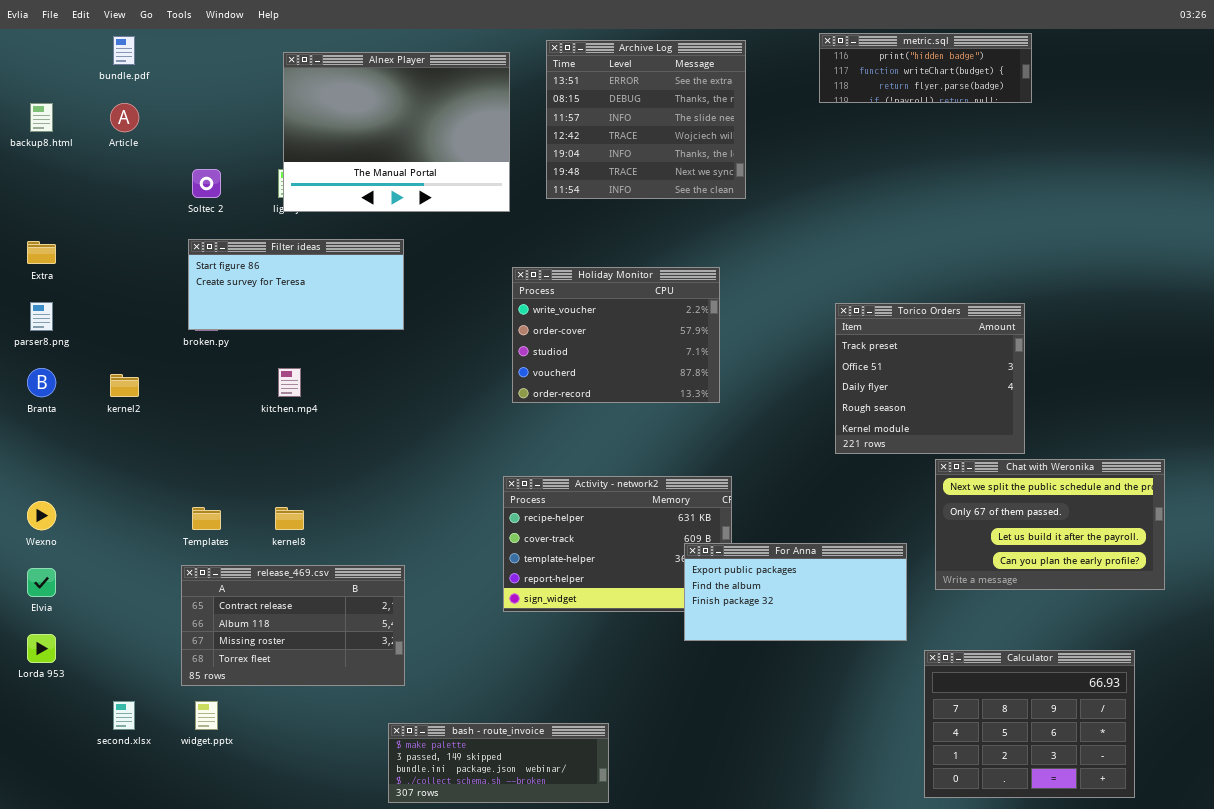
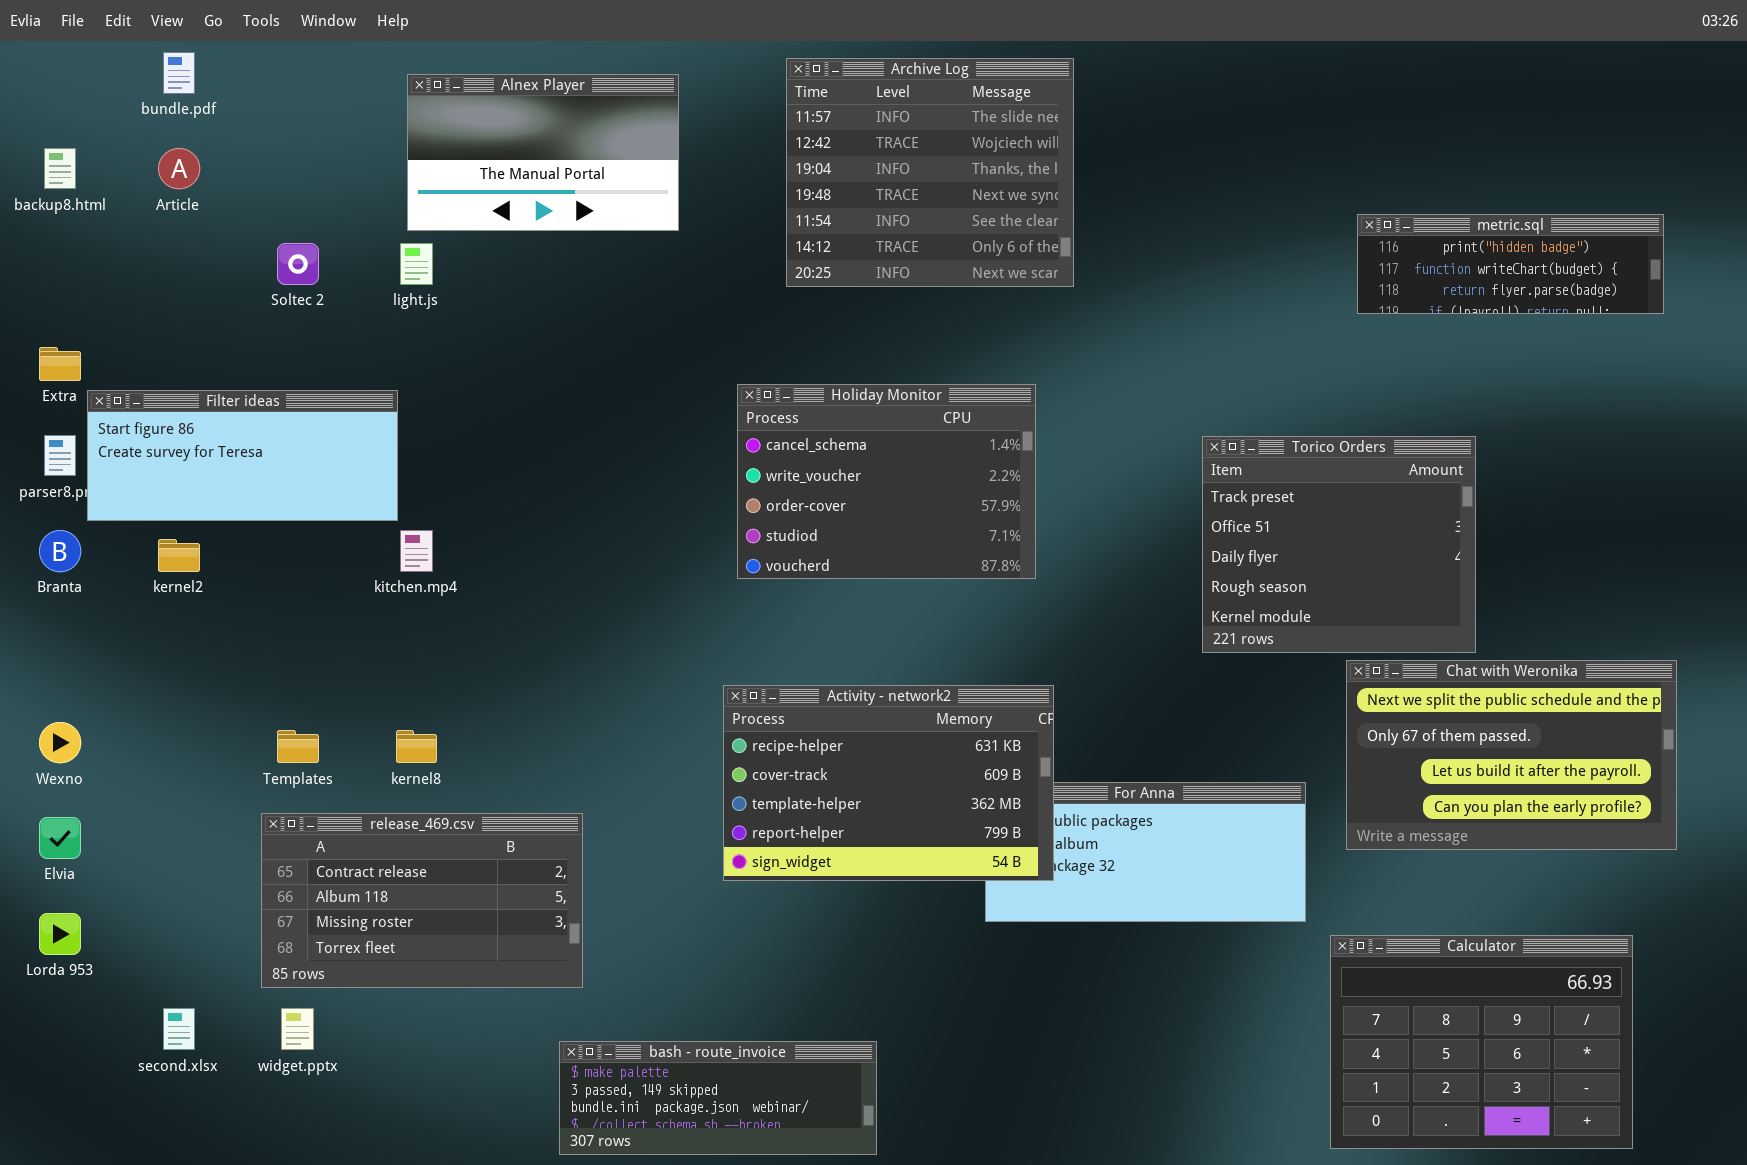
metric.sql: [819,33,1032,103] -> [1357,214,1664,314], moved
Archive Log: [546,40,746,199] -> [786,58,1074,287], scrolled down 2 rows
Alnex Player: [283,52,510,212] -> [407,74,679,231], resized
Filter ideas: [188,239,404,330] -> [87,390,398,521], moved
Holiday Monitor: [512,267,720,403] -> [737,384,1036,579], scrolled up 1 row
Activity - network2: [503,476,732,612] -> [723,685,1054,881], raised

